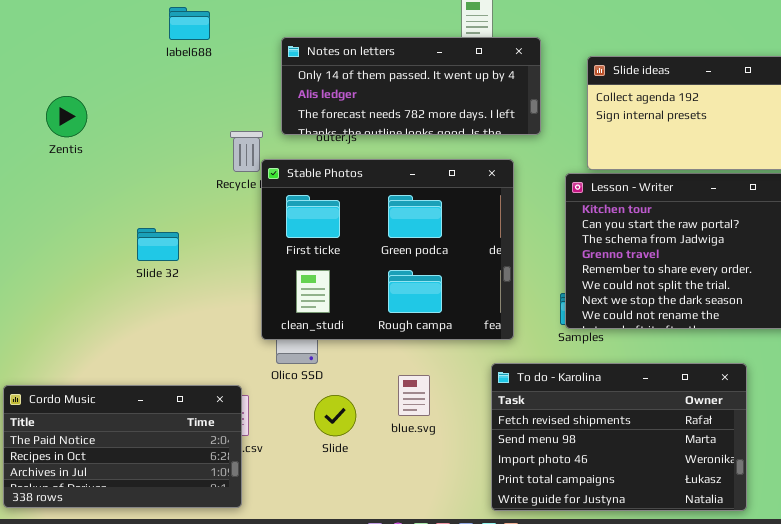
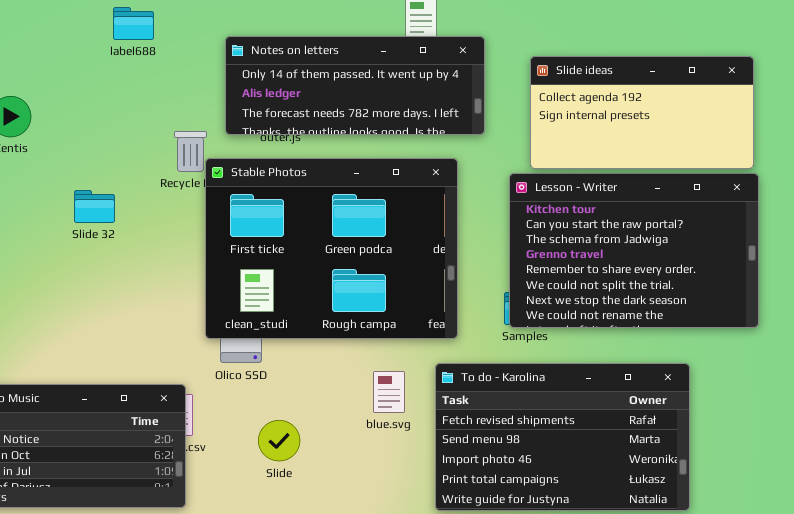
Slide 32: [137,228,179,261] -> [74,190,115,223], moved
blue.svg: [398,375,430,416] -> [373,371,405,413], moved
Slide: [314,395,356,436] -> [258,420,300,461], moved

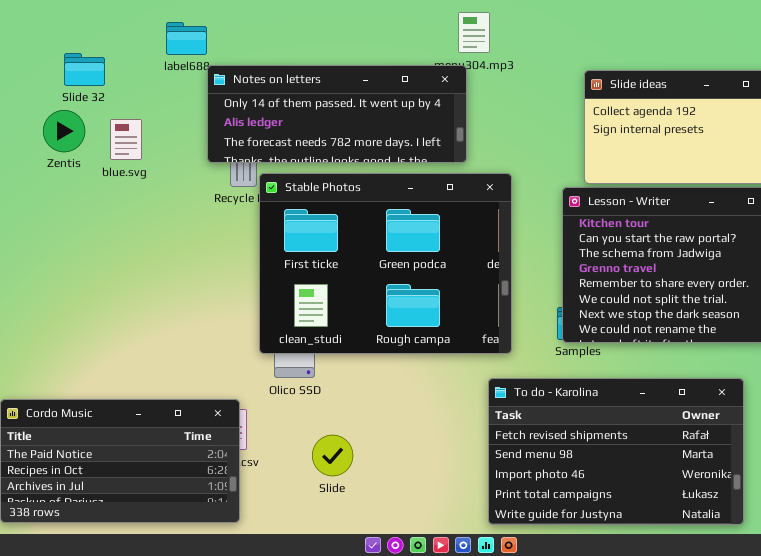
Notes on letters: [225,36,485,135] -> [207,65,467,163], moved
Slide 32: [74,190,115,223] -> [64,53,105,86], moved
blue.svg: [373,371,405,413] -> [110,119,142,160], moved

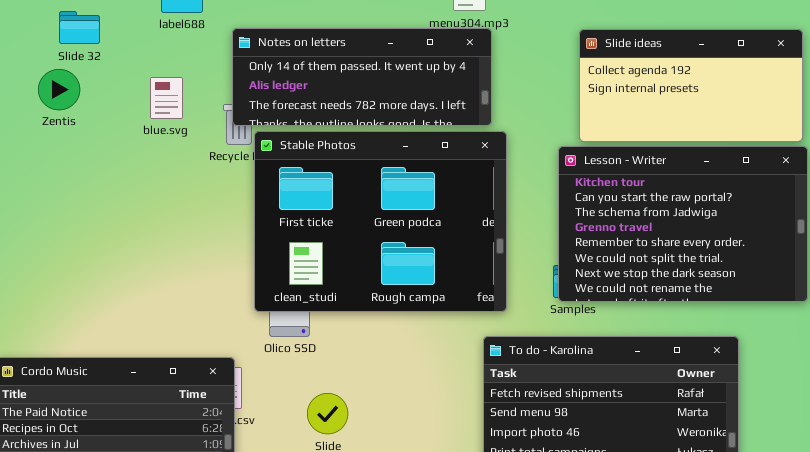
Notes on letters: [207,65,467,163] -> [232,28,492,126], moved
blue.svg: [110,119,142,160] -> [150,77,183,119], moved

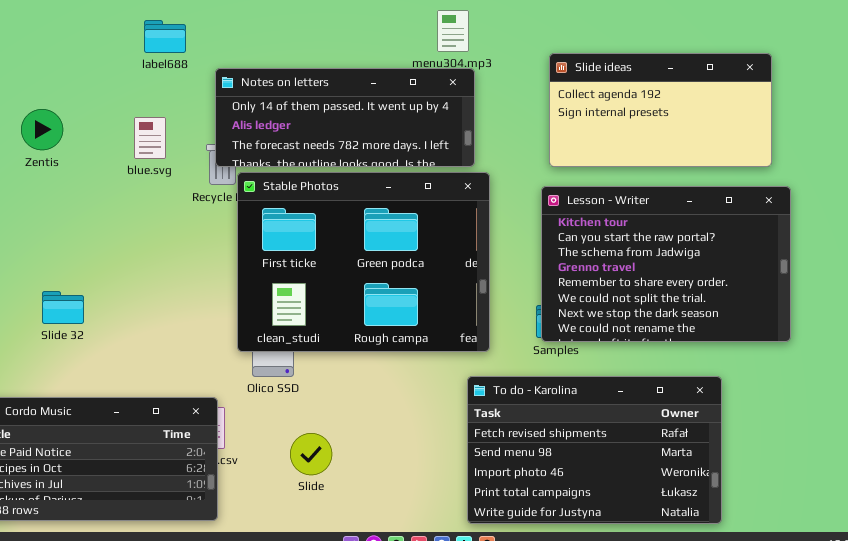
Slide 32: [59,11,100,44] -> [42,291,84,324], moved
Slide ideas: [579,29,803,142] -> [549,53,772,167], moved

